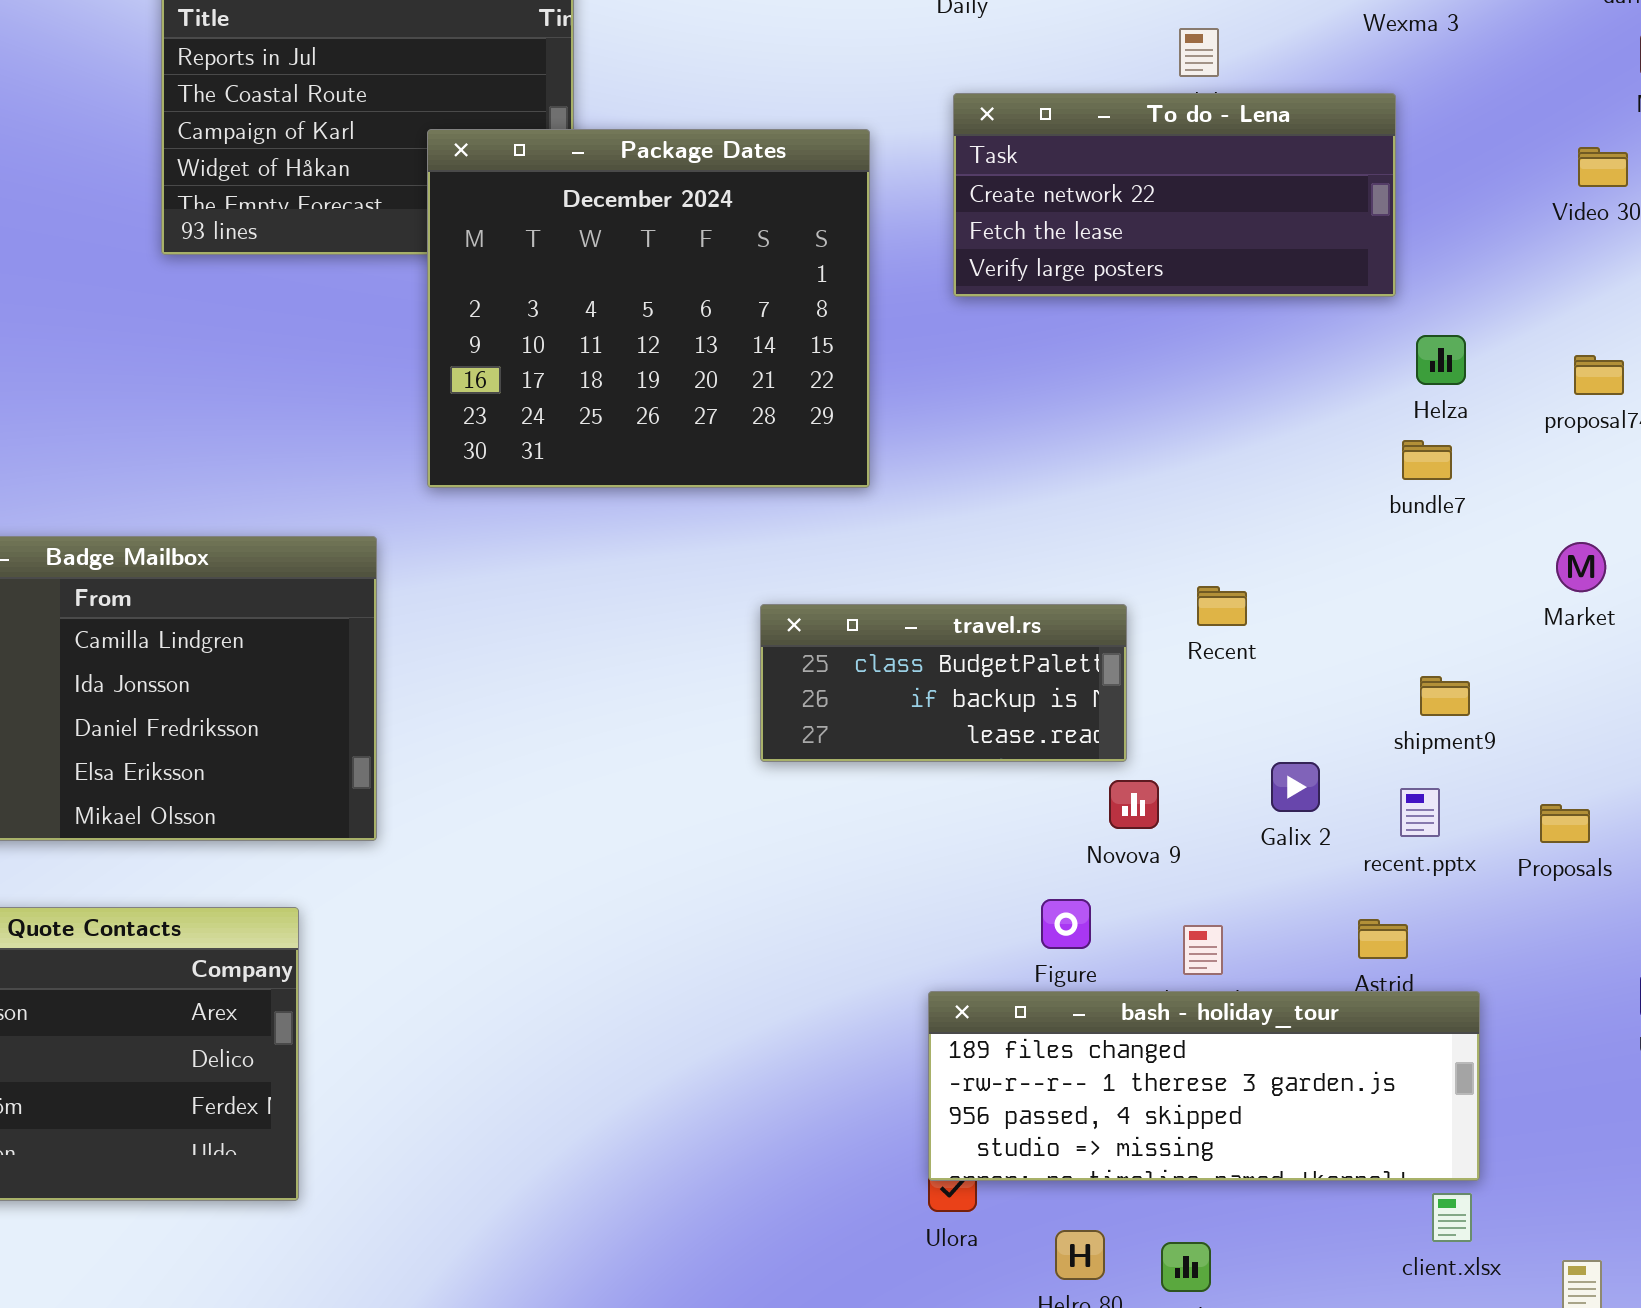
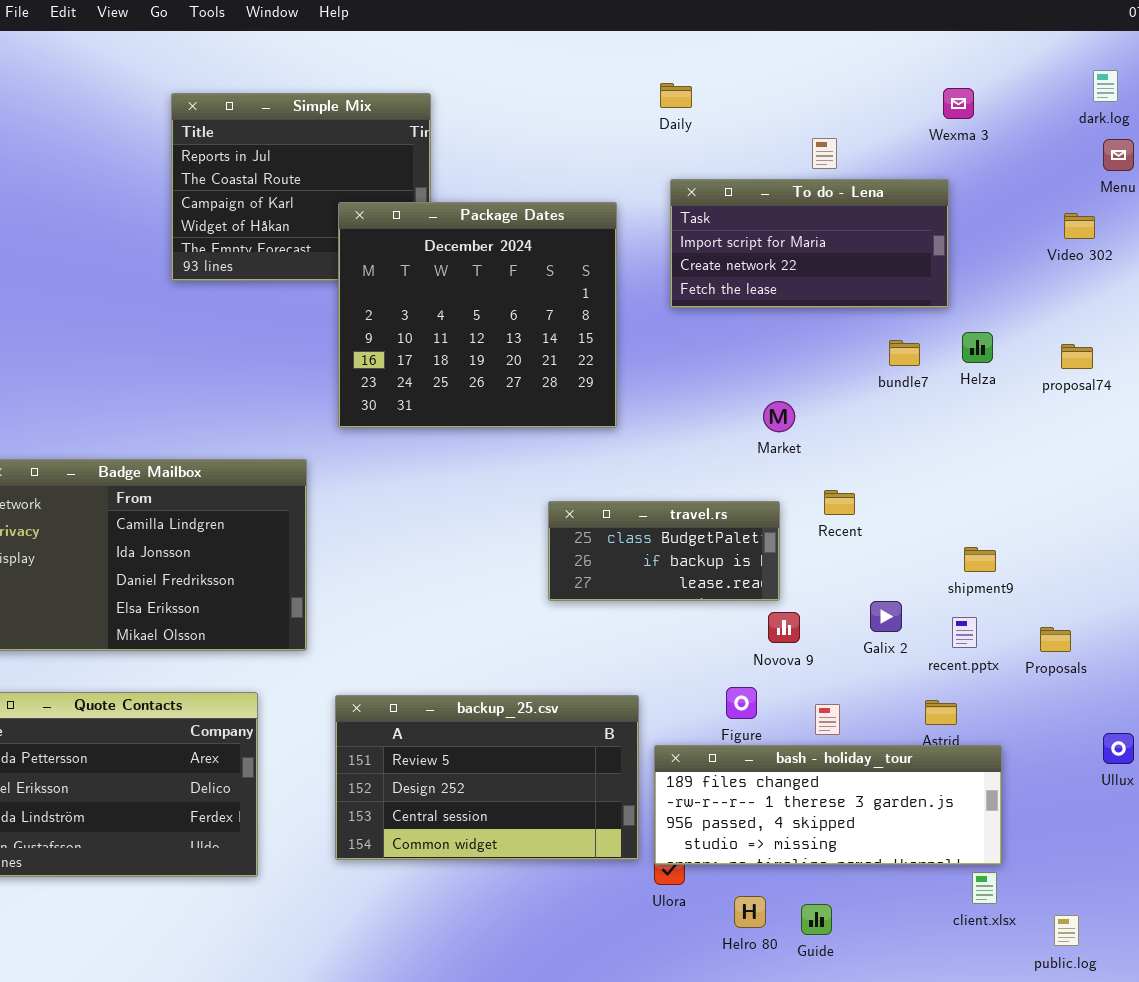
To do - Lena: [953,93,1396,297] -> [670,179,949,308], scrolled up 1 row
bundle7: [1402,440,1452,480] -> [889,340,920,366], moved
Market: [1556,542,1606,592] -> [763,401,795,432], moved
backup_25.csv: none -> [335,695,639,860], opened

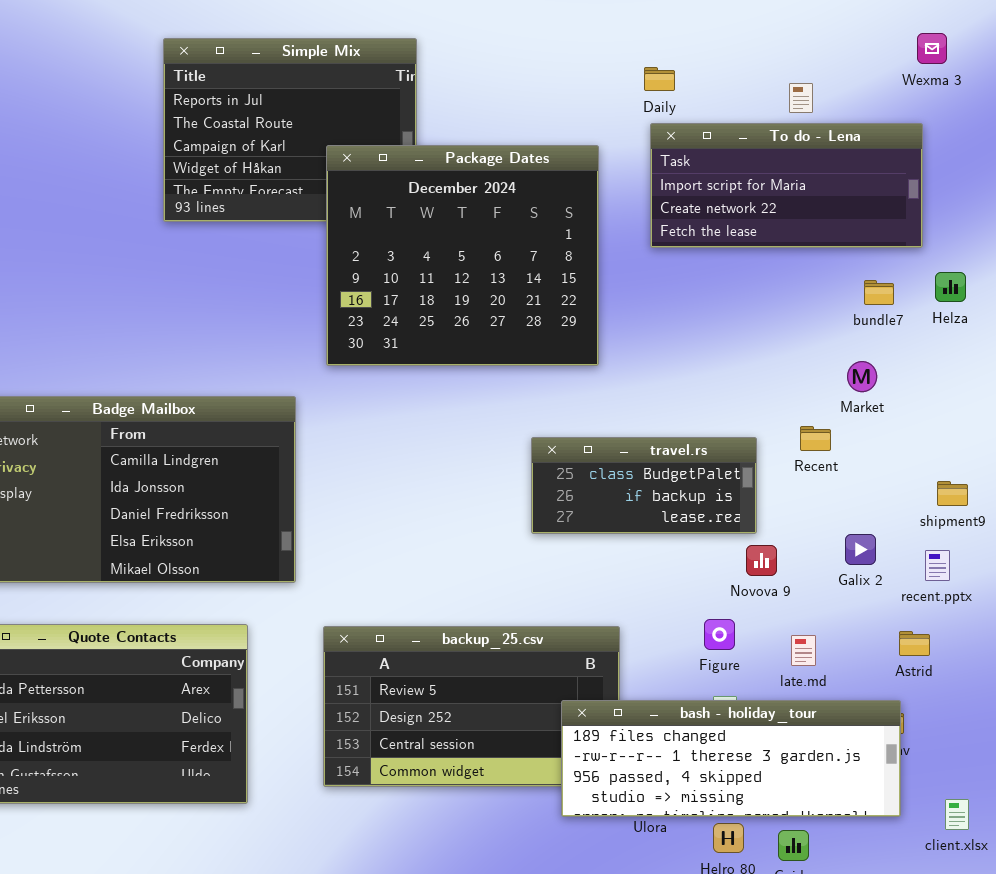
Daily: [660,83,692,108] -> [644,67,675,91], moved
Market: [763,401,795,432] -> [847,361,877,392], moved
bash - holiday_tour: [654,745,1002,865] -> [561,700,901,817], moved

